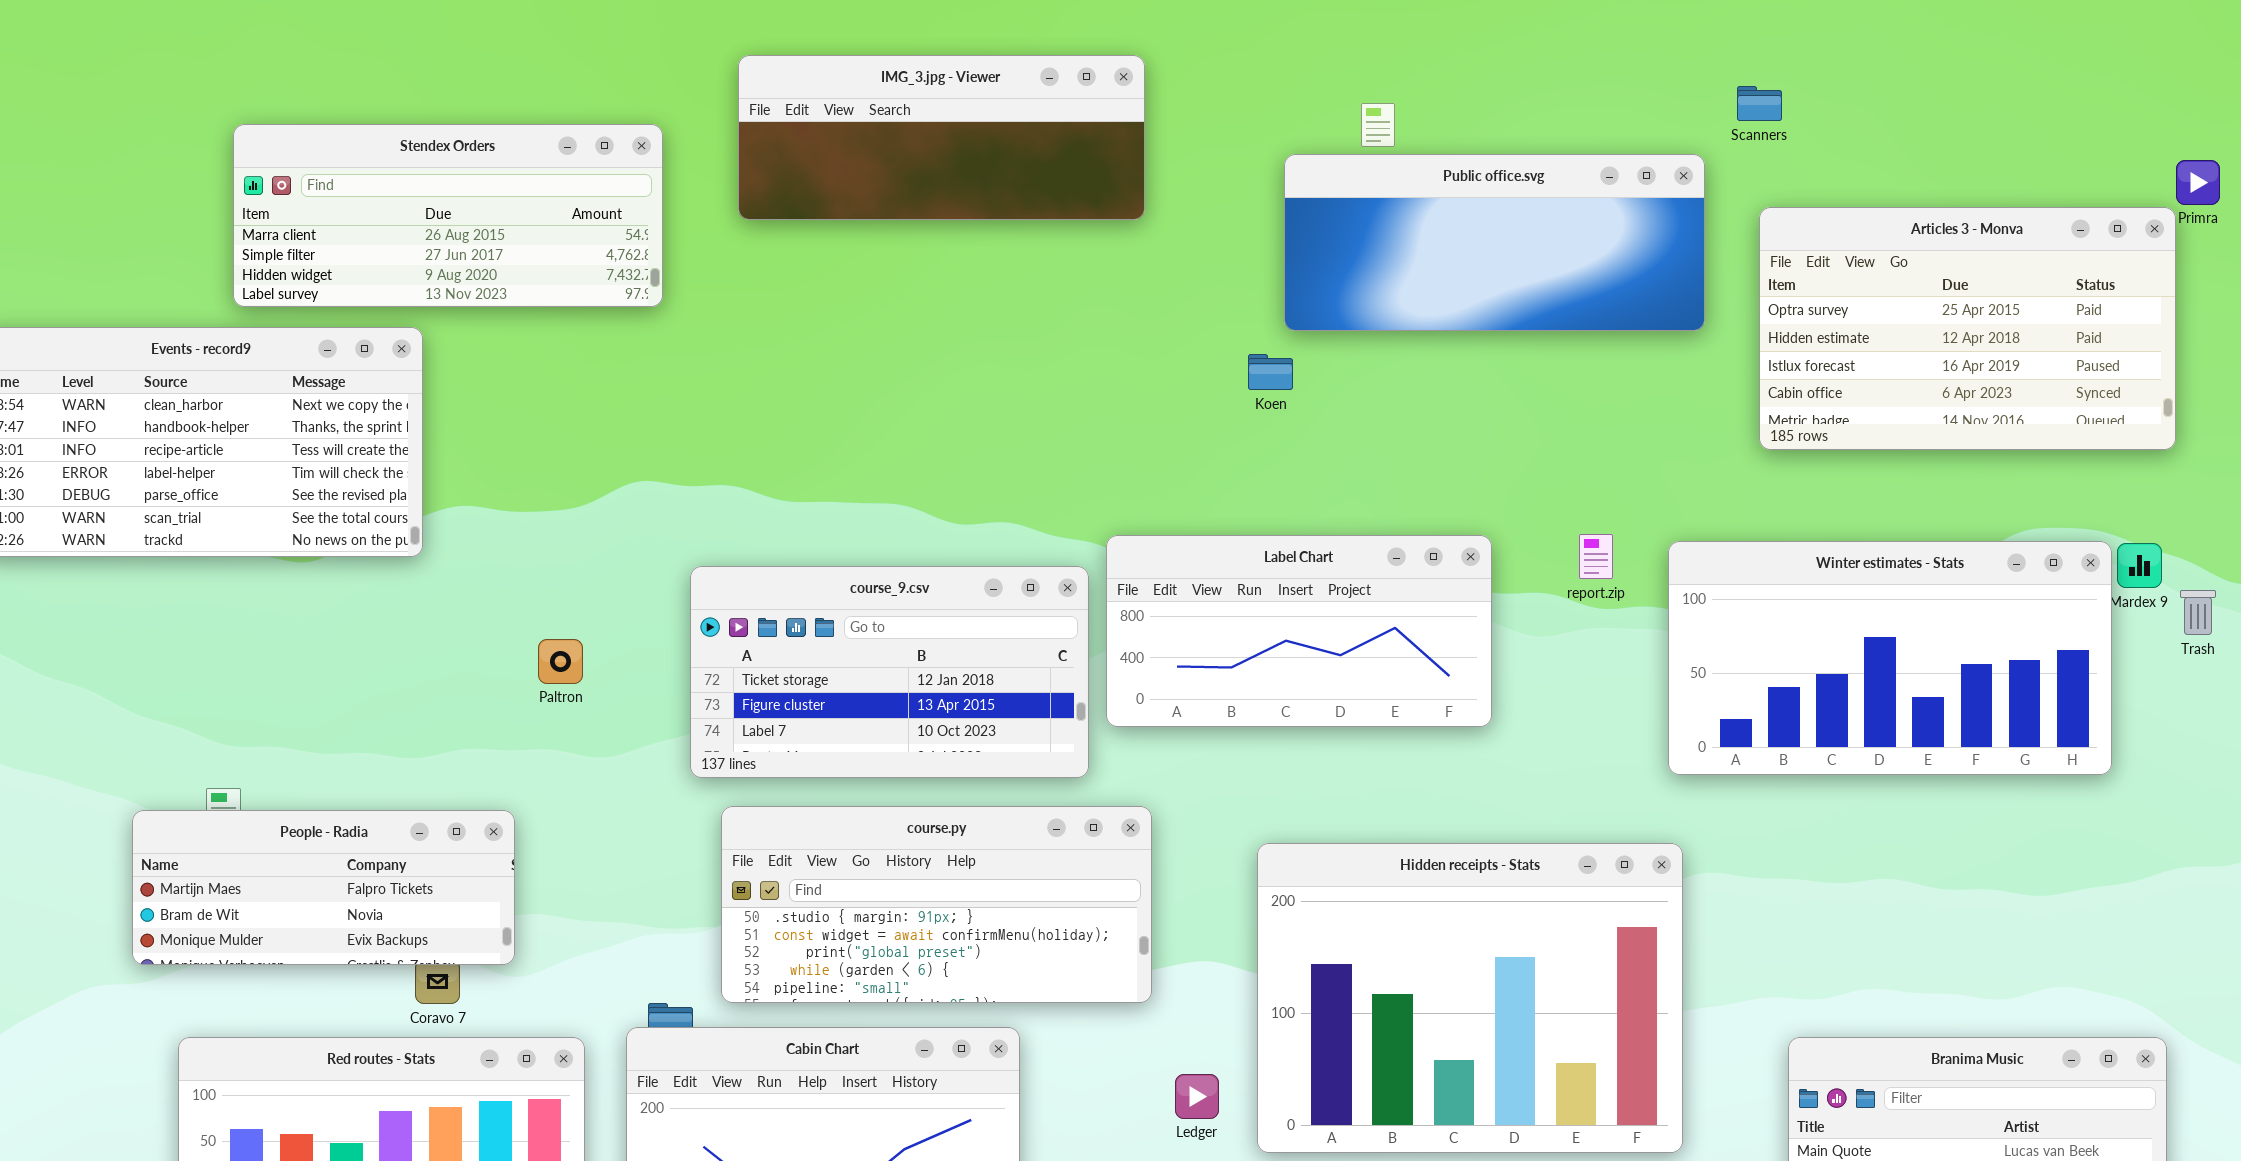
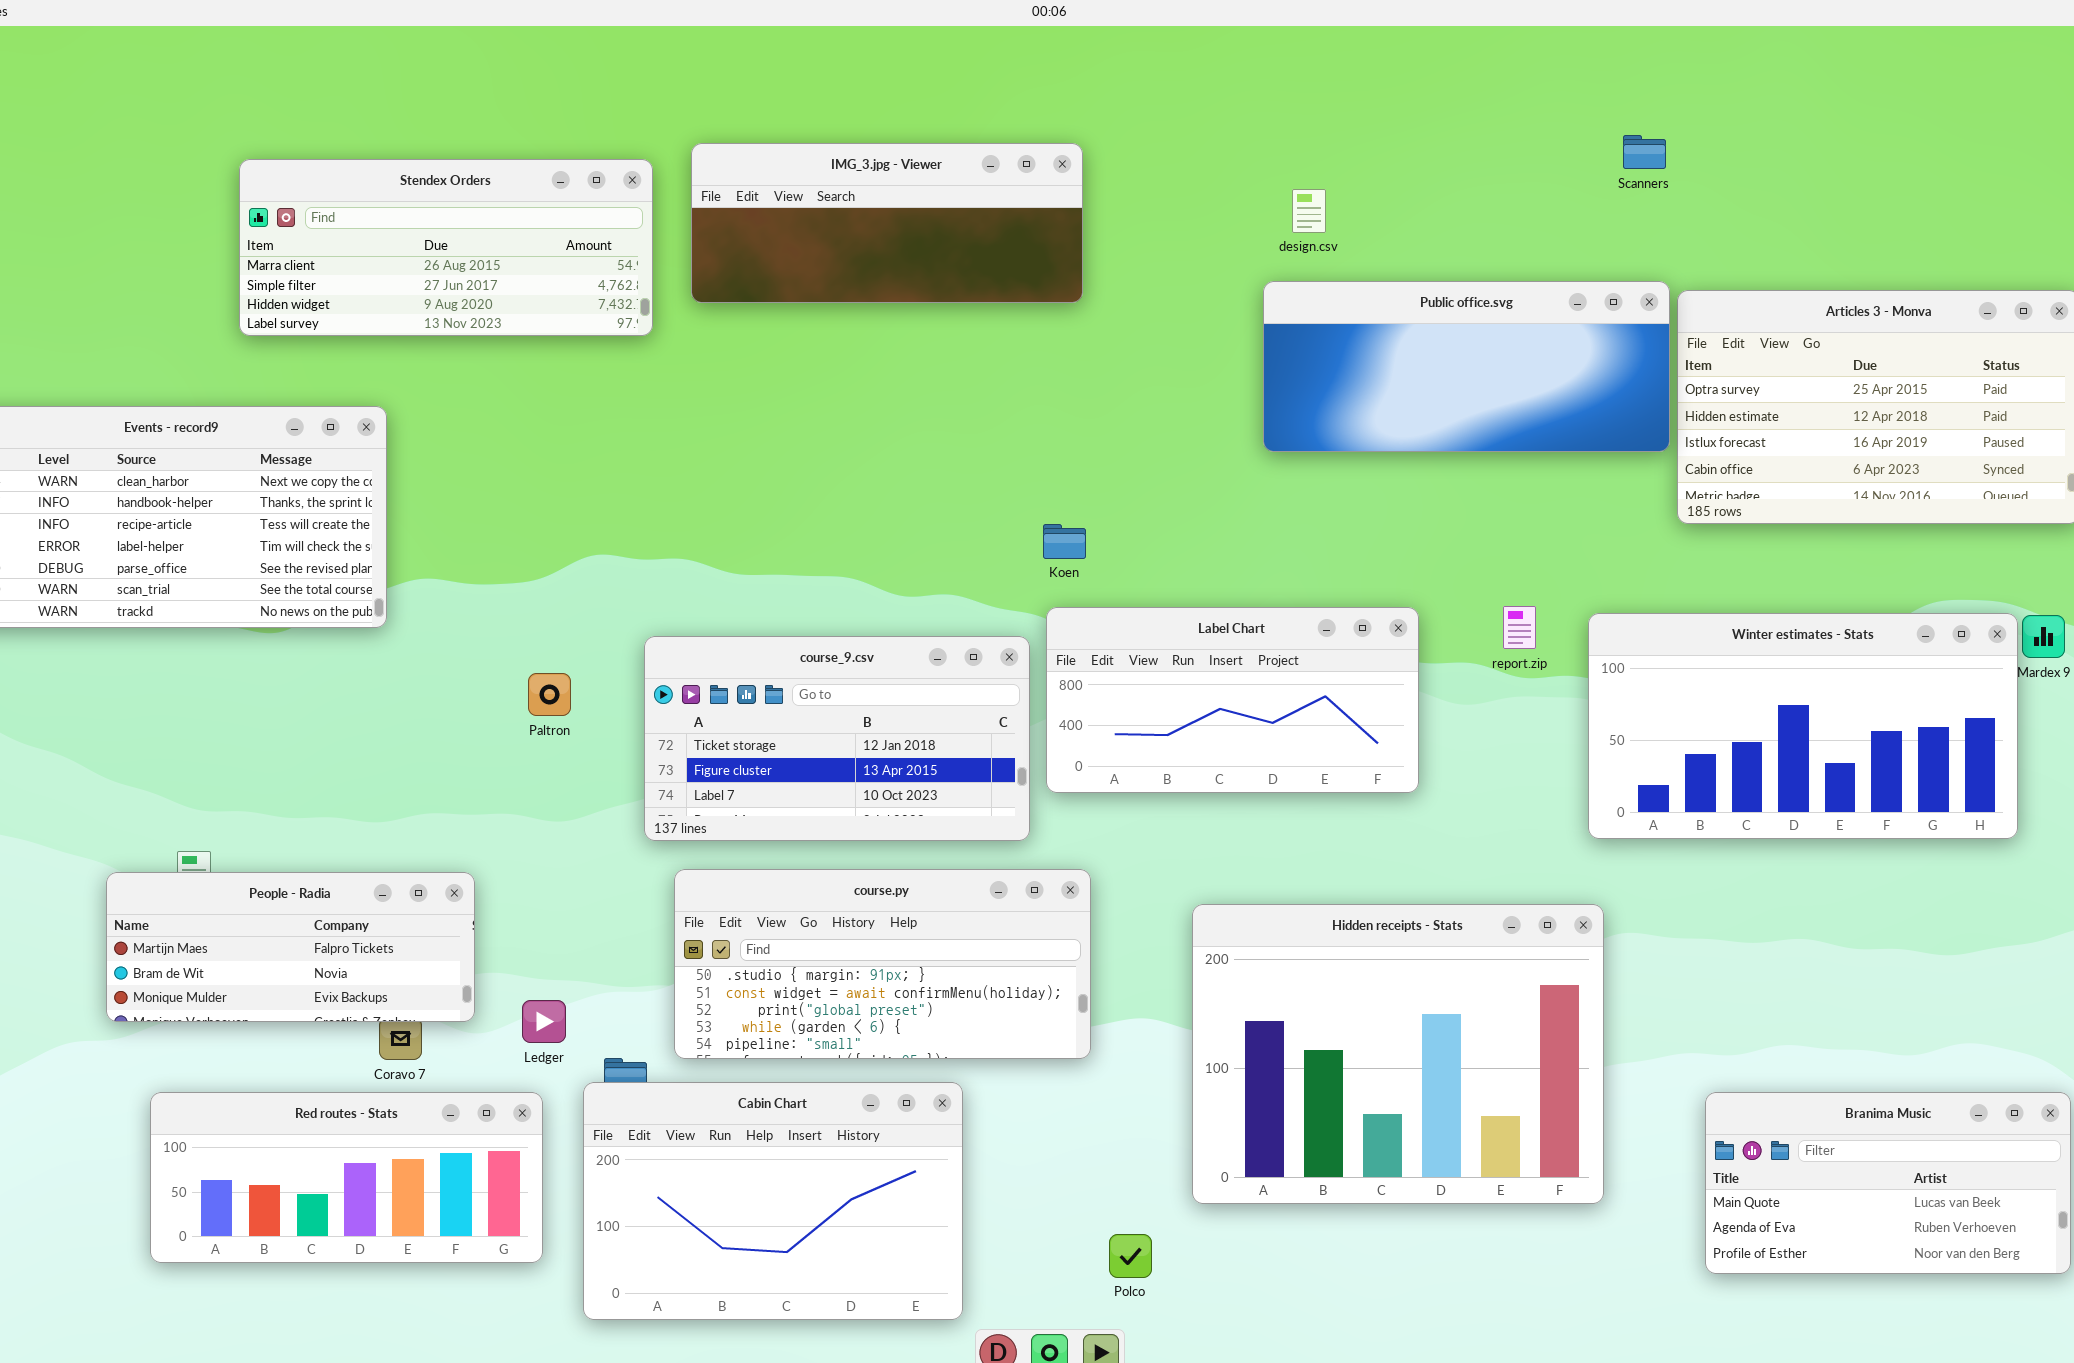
Scanners: [1737,86,1782,121] -> [1623,135,1666,169], moved
Stendex Orders: [233,124,663,307] -> [239,159,653,336], moved
Public office.svg: [1284,154,1705,331] -> [1263,281,1670,452], moved
Koen: [1248,354,1293,390] -> [1043,524,1086,559], moved
Paltron: [538,639,583,684] -> [528,673,571,716], moved
Ledger: [1175,1074,1219,1119] -> [522,1000,566,1043], moved

